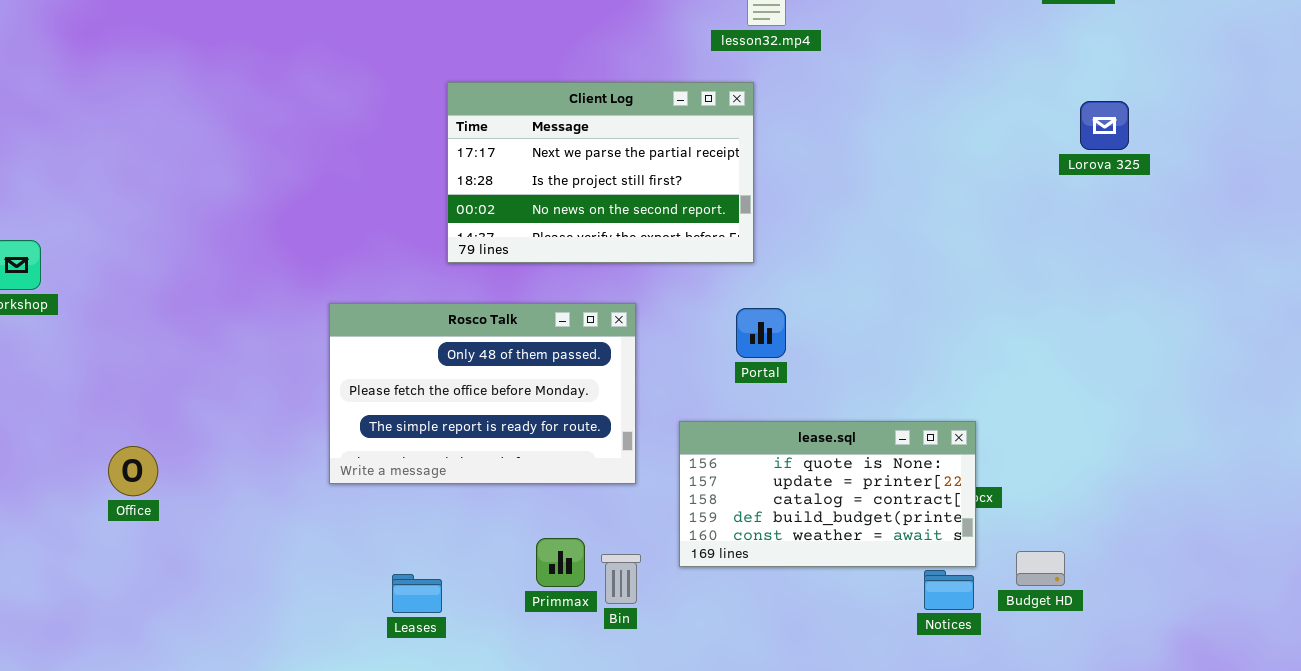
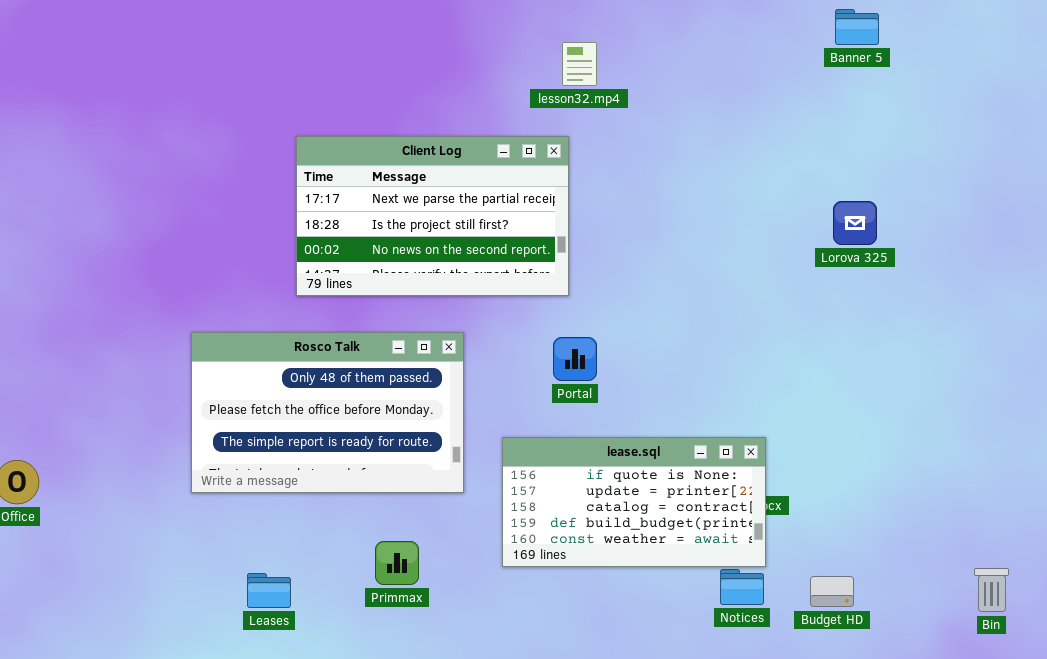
Lorova 325: [1080,101,1129,150] -> [833,201,877,245], moved
Budget HD: [1016,551,1065,586] -> [810,576,854,607], moved
Bin: [601,554,641,604] -> [974,568,1009,612], moved

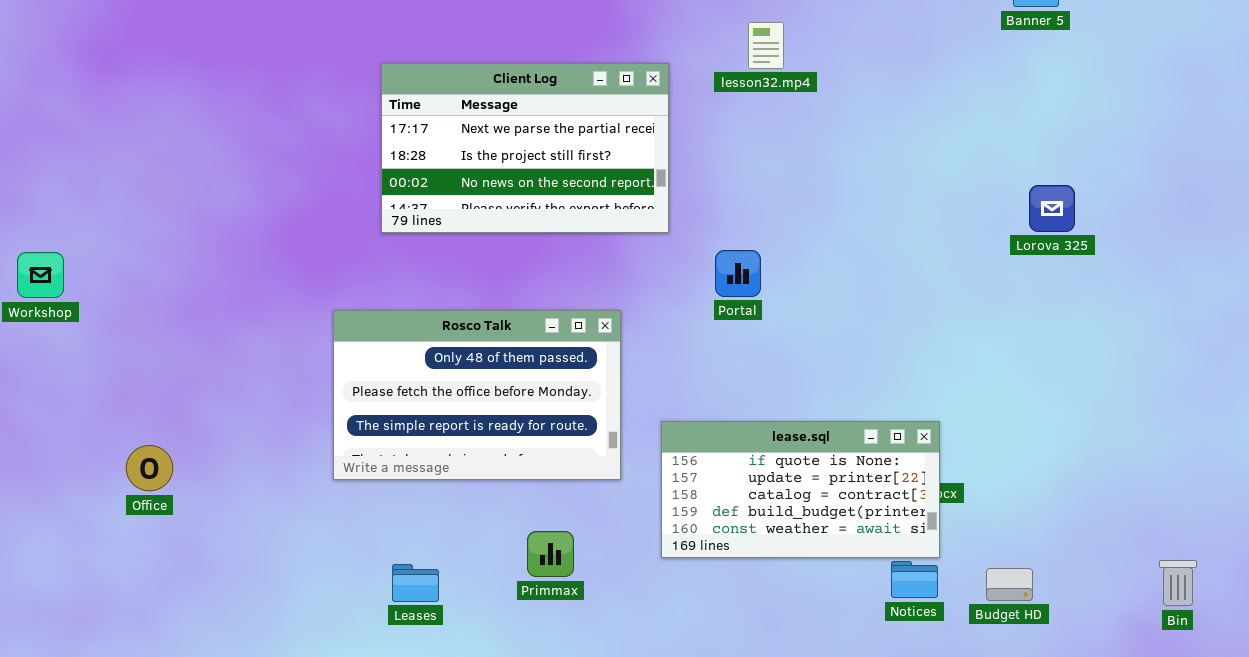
lesson32.mp4: [562,42,597,86] -> [748,22,784,69], moved
Client Log: [296,136,569,296] -> [381,63,669,233], moved
Lorova 325: [833,201,877,245] -> [1029,185,1075,232], moved
Portal: [553,337,597,381] -> [715,250,761,297], moved

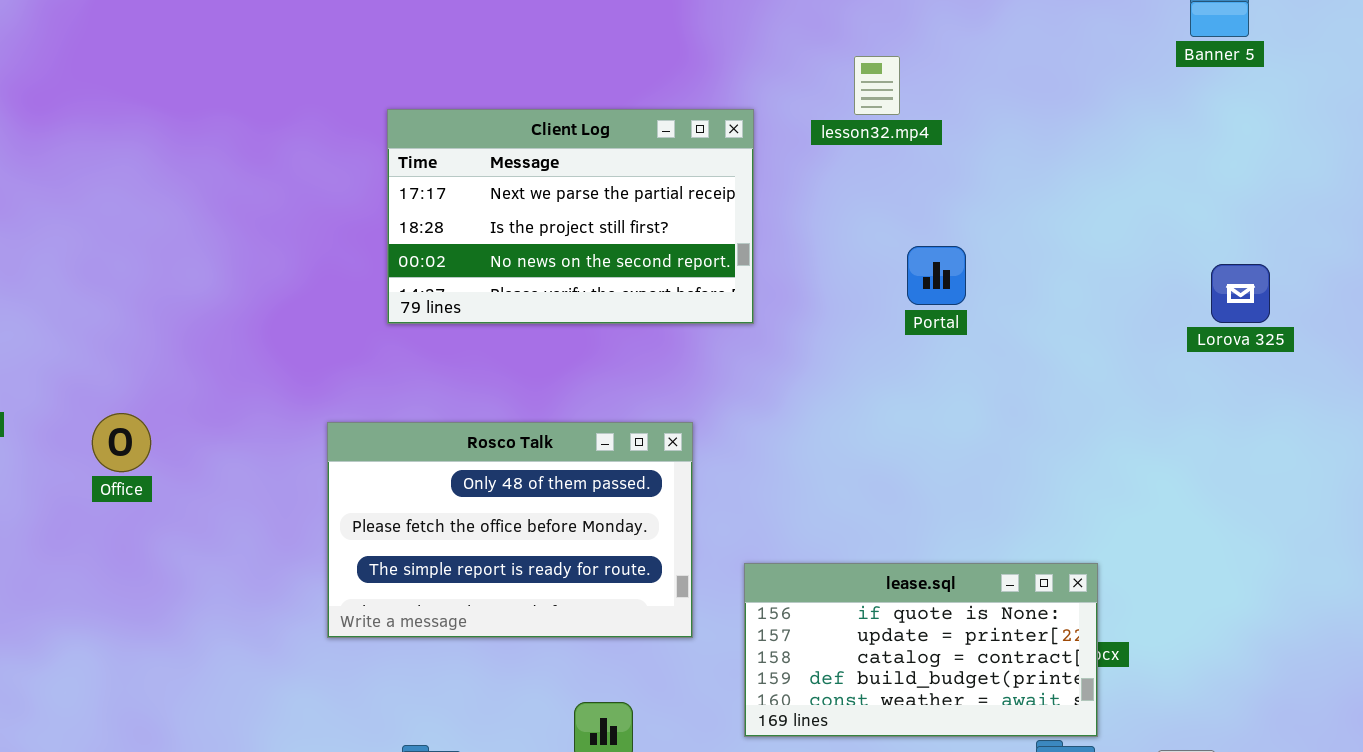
Portal: [715,250,761,297] -> [907,246,966,305], moved
Office: [126,445,173,491] -> [92,413,151,472], moved

